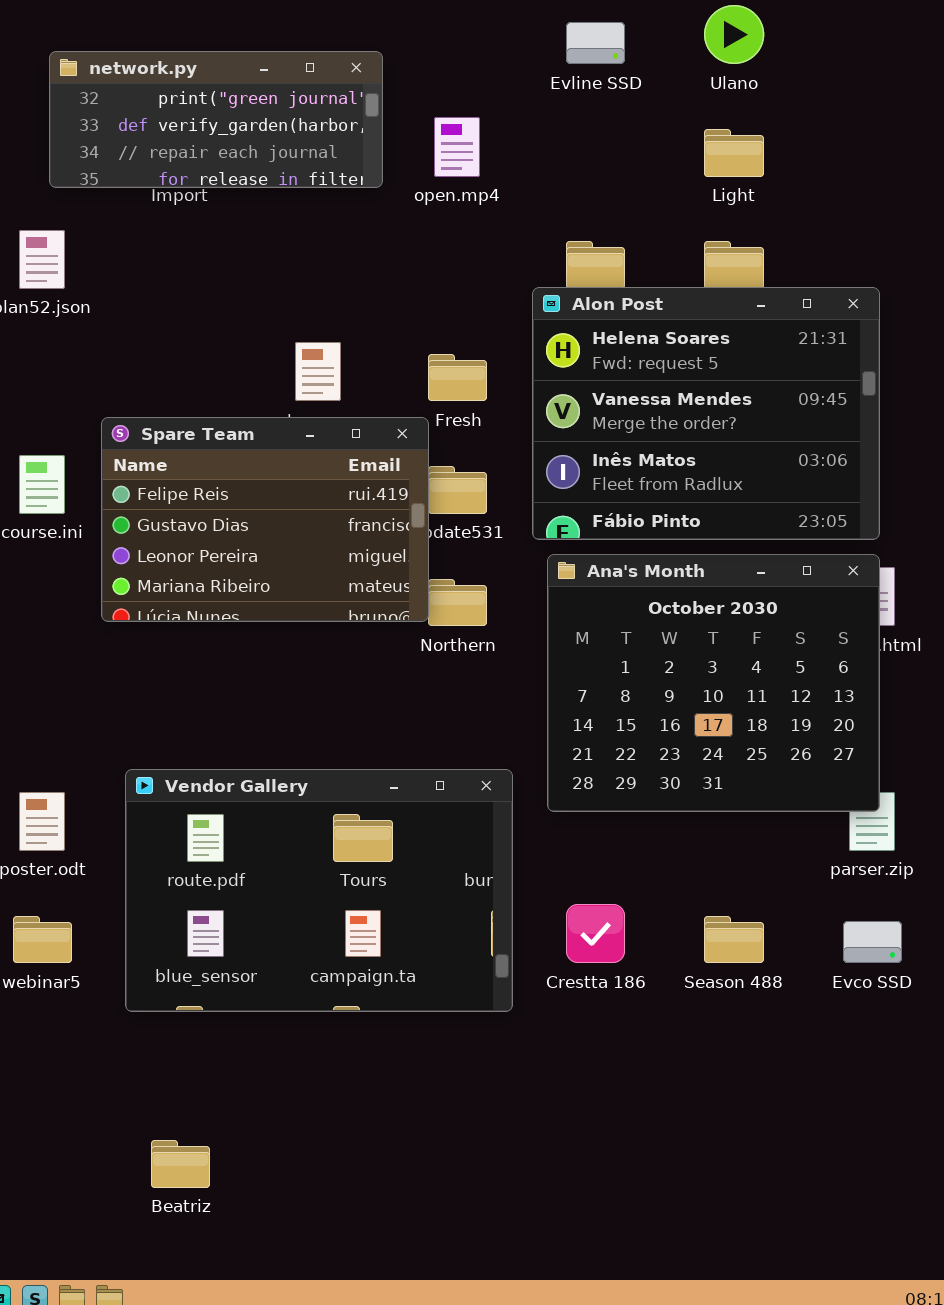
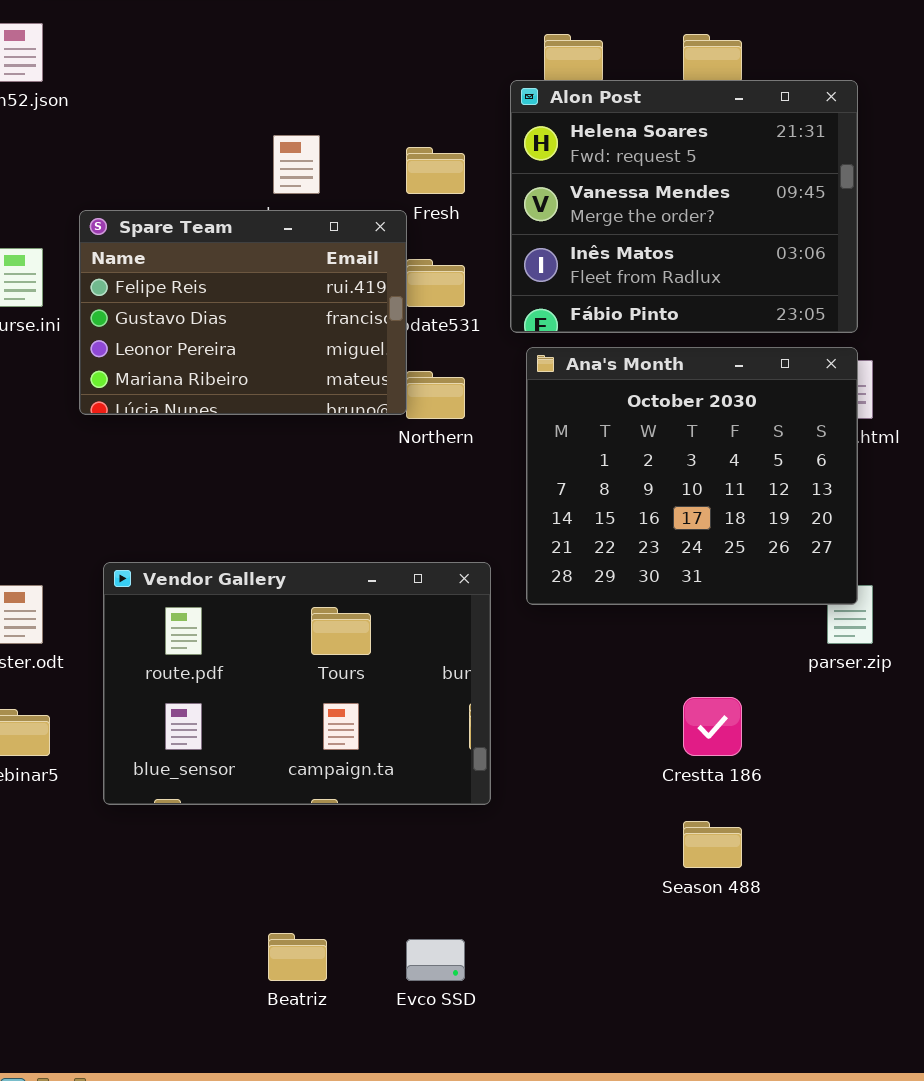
Crestta 186: [566,904,625,963] -> [683,697,742,756], moved
Season 488: [704,916,764,963] -> [683,821,742,868], moved
Evco SSD: [843,921,902,963] -> [406,939,465,981], moved
Beatriz: [151,1140,210,1188] -> [268,933,327,981], moved

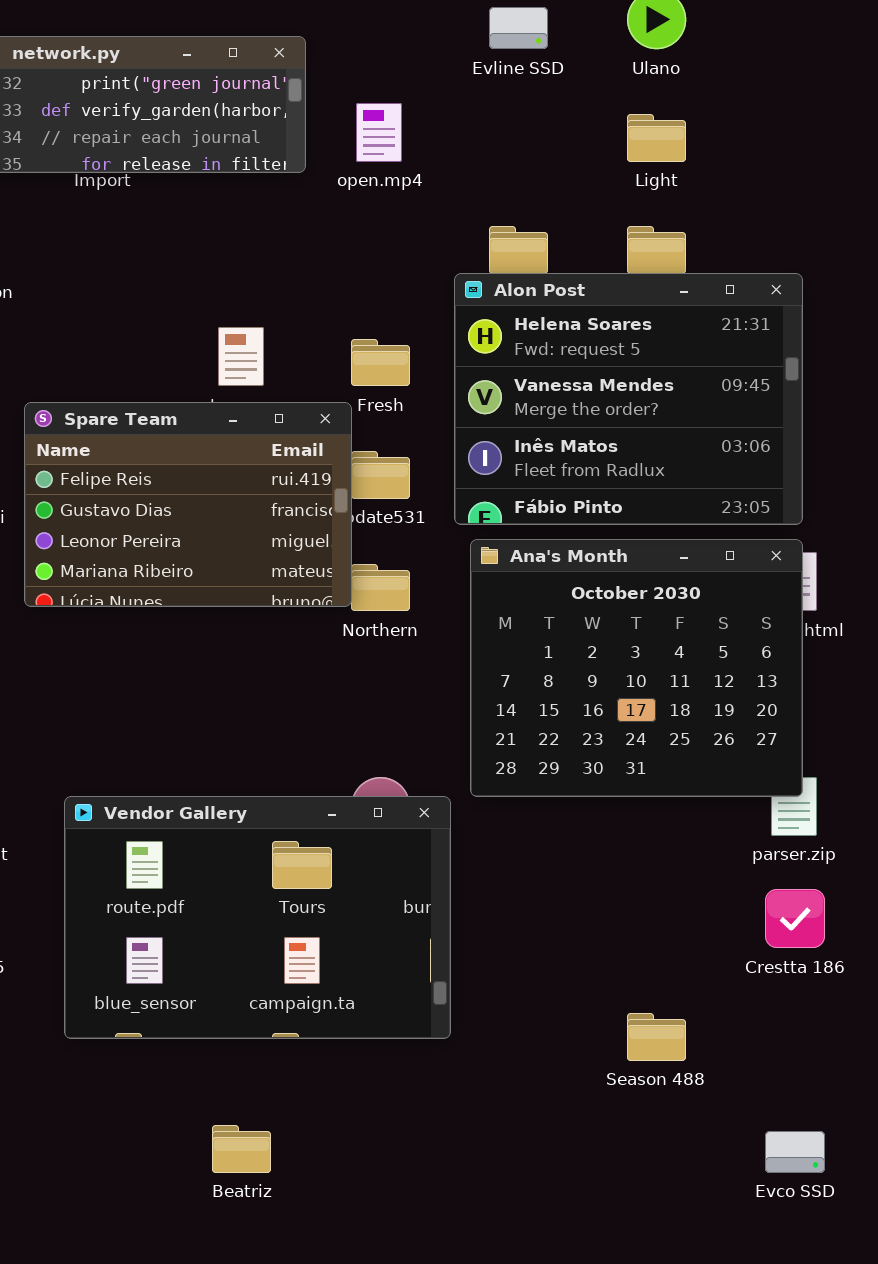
Vendor Gallery: [103,562,491,805] -> [64,796,451,1039], moved
Crestta 186: [683,697,742,756] -> [765,889,825,948], moved
Evco SSD: [406,939,465,981] -> [765,1131,825,1173], moved

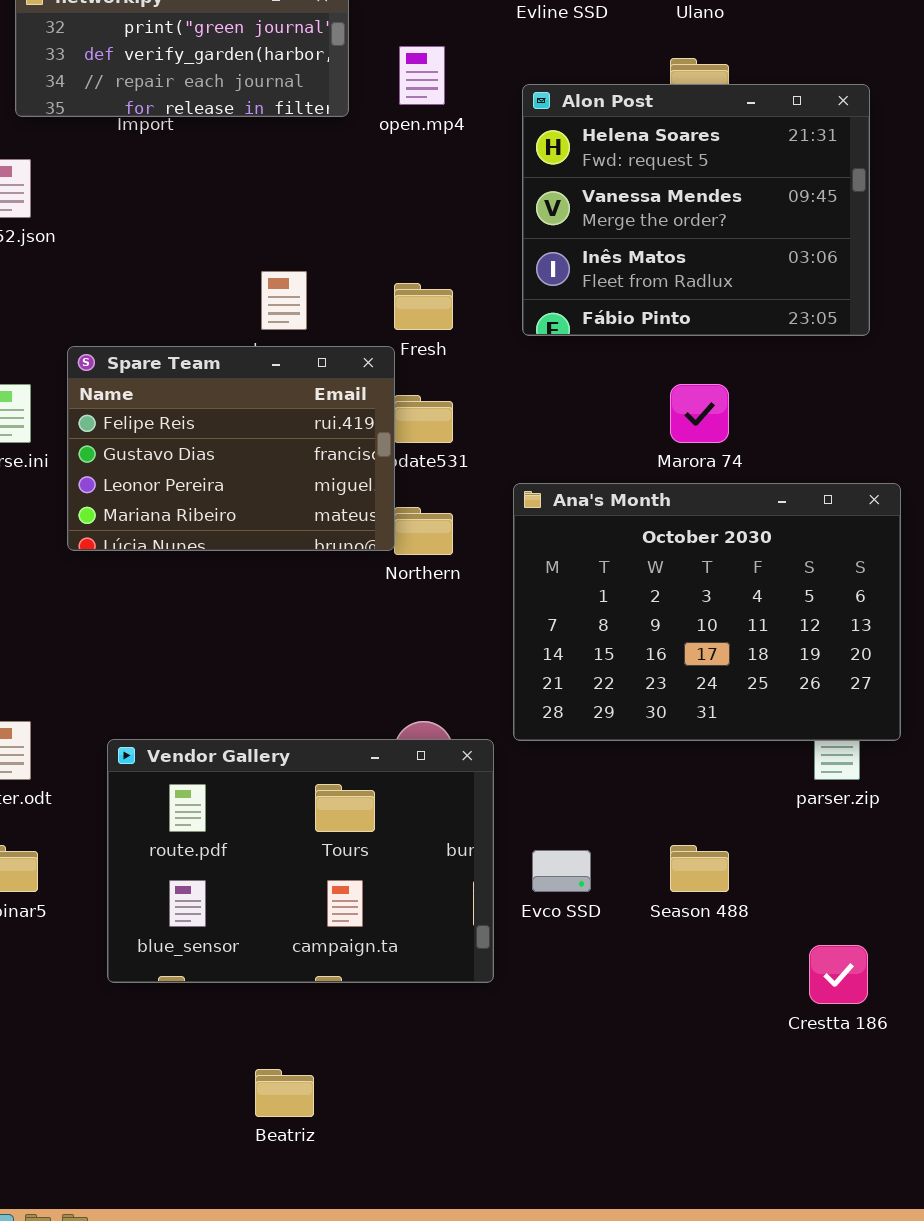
Alon Post: [454,273,803,525] -> [522,84,870,336], moved
Ana's Month: [470,539,803,797] -> [513,483,901,741], resized
Crestta 186: [765,889,825,948] -> [809,945,868,1004], moved
Season 488: [627,1013,686,1061] -> [670,845,729,892], moved
Evco SSD: [765,1131,825,1173] -> [532,850,591,892], moved

